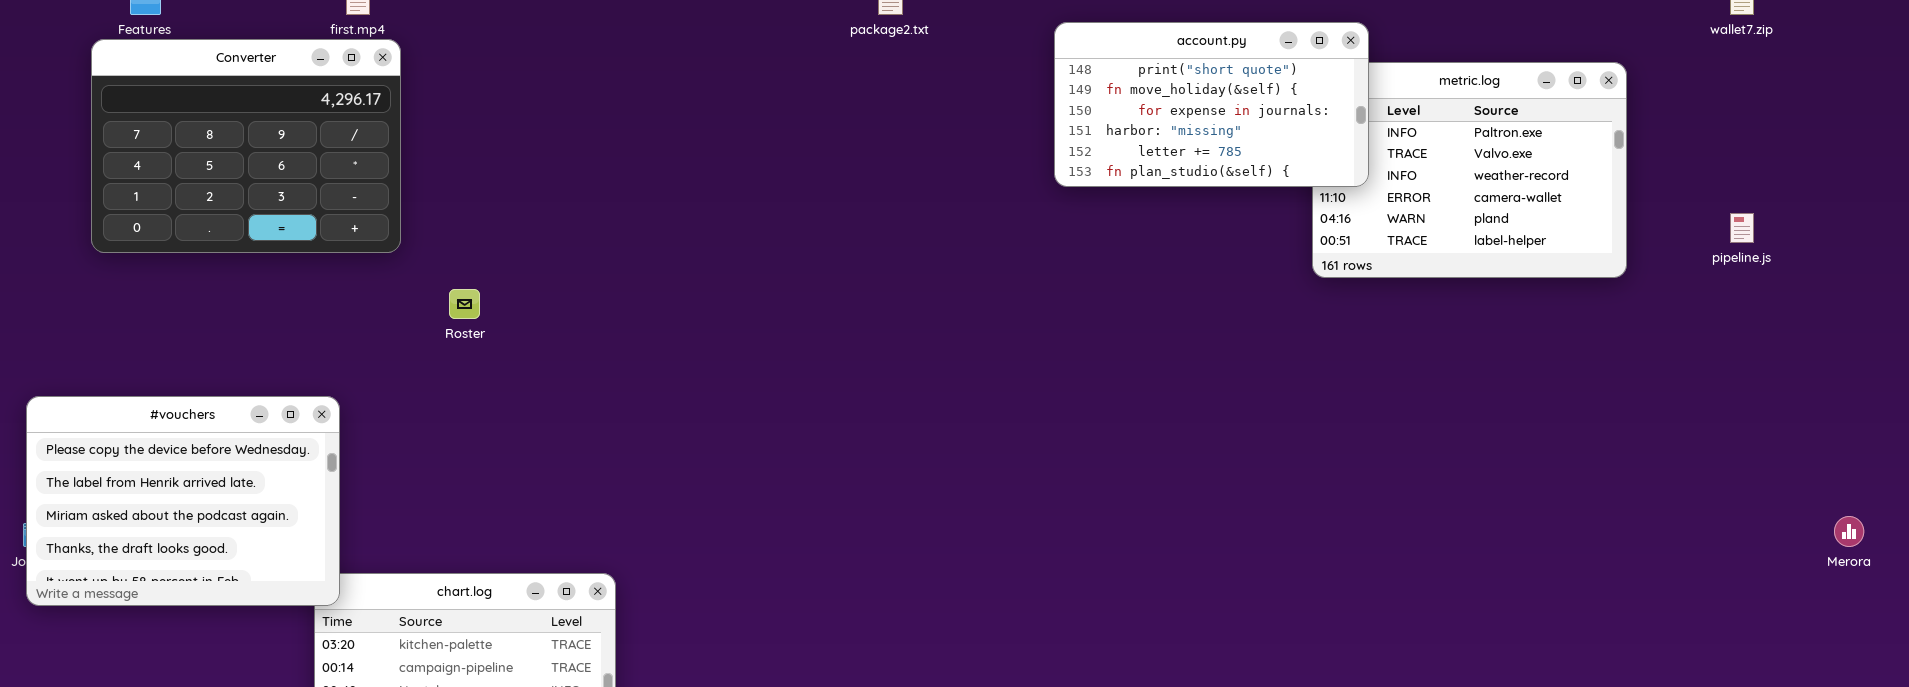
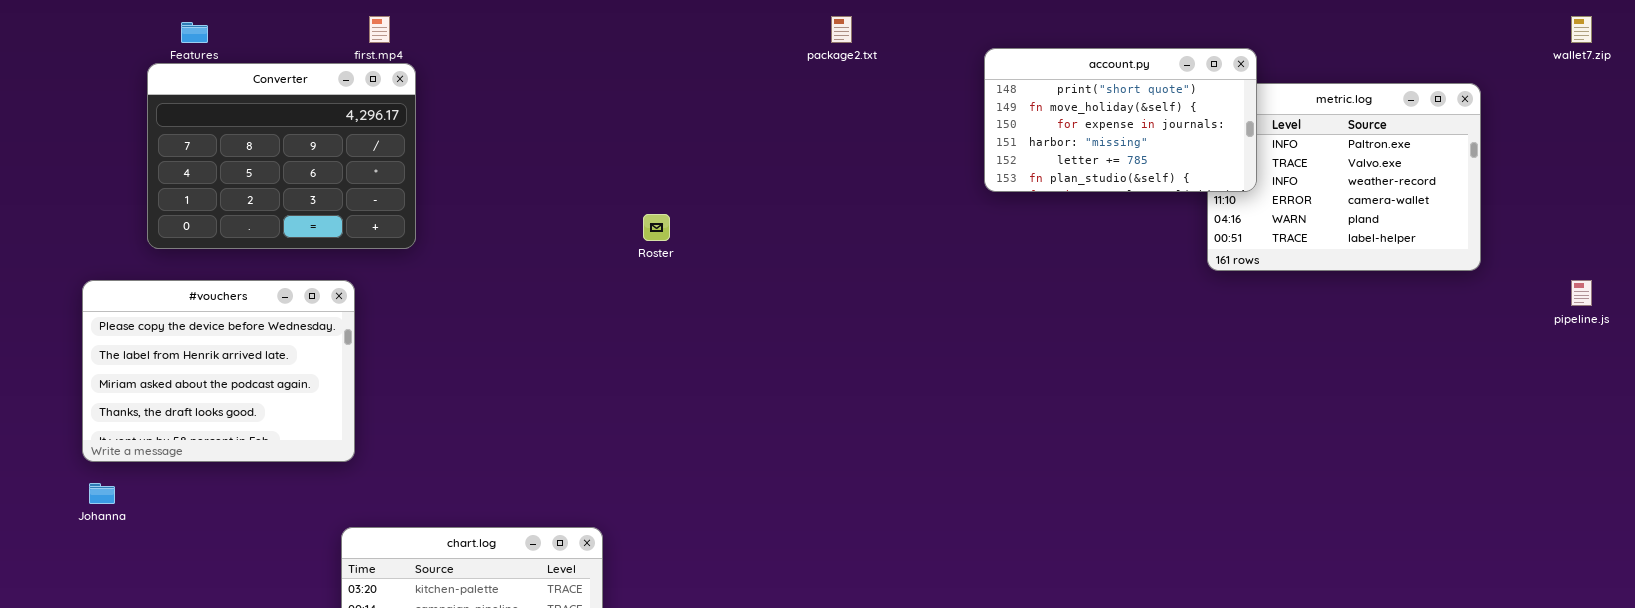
pipeline.js: [1730,213,1754,243] -> [1571,280,1592,306], moved
Roster: [449,289,480,319] -> [643,214,670,241], moved
#vouchers: [26,396,340,606] -> [82,280,355,462], moved

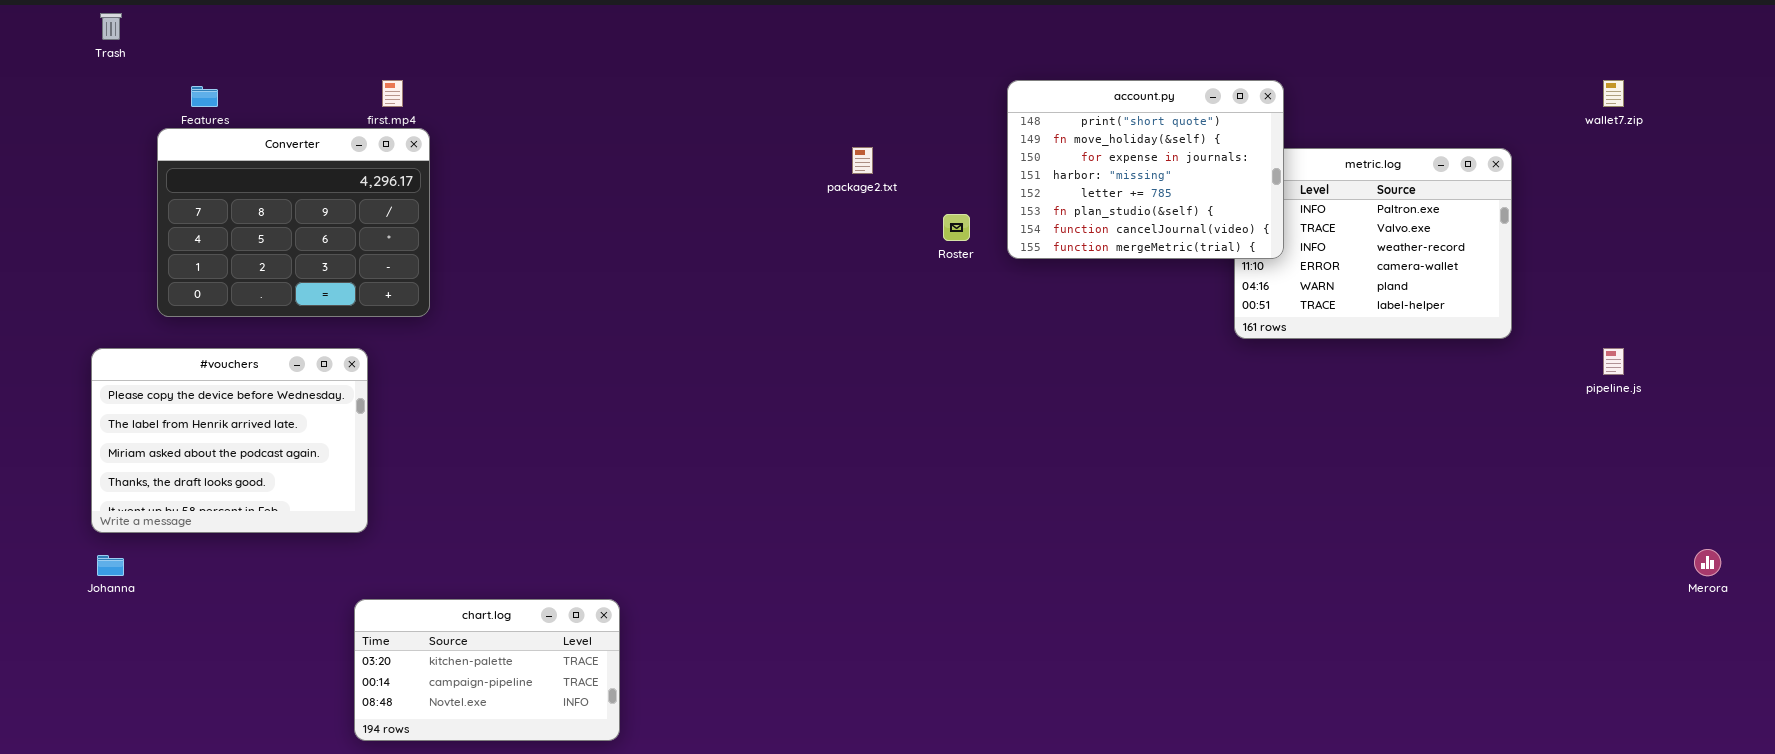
package2.txt: [831,16,852,43] -> [852,147,873,174], moved
account.py: [984,48,1257,192] -> [1007,80,1284,259], resized
Roster: [643,214,670,241] -> [943,214,970,241], moved

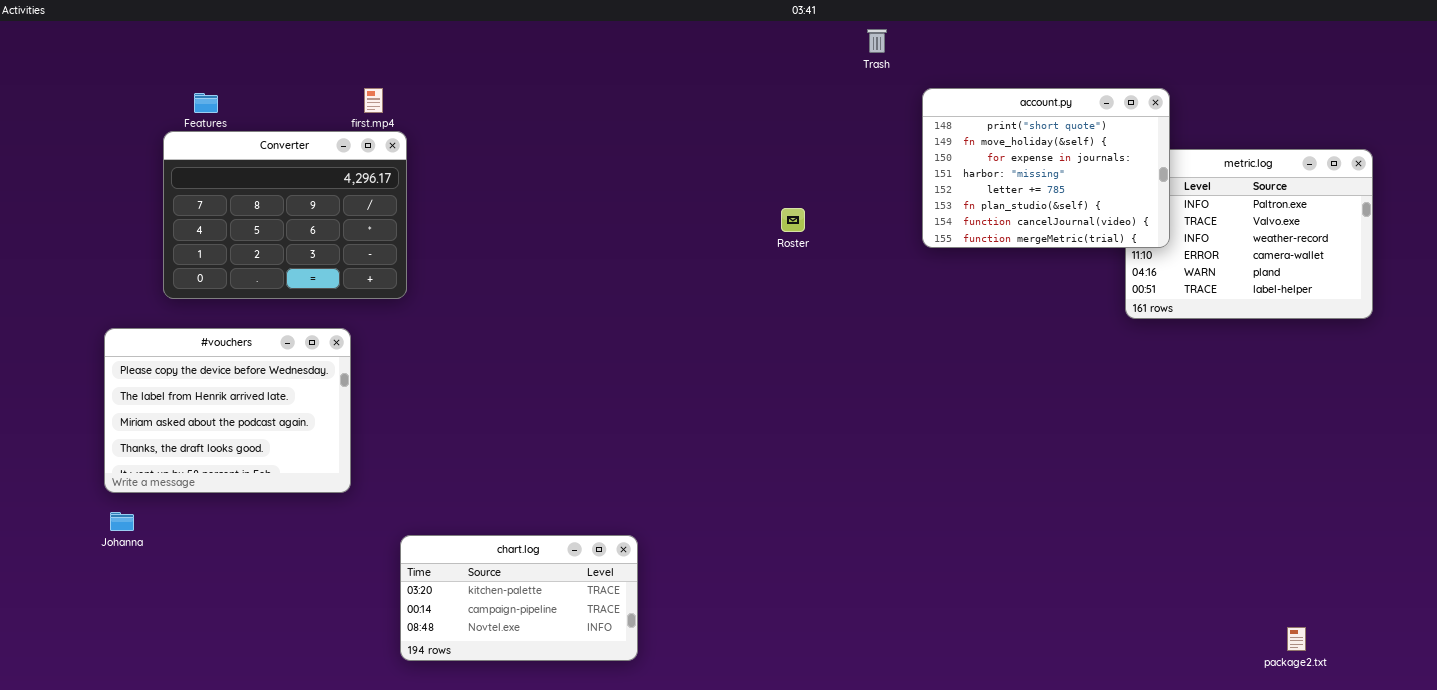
Trash: [100,13,122,40] -> [867,29,887,53], moved
package2.txt: [852,147,873,174] -> [1287,627,1306,651], moved
Roster: [943,214,970,241] -> [781,208,805,232], moved
chart.log: [354,599,620,741] -> [400,535,638,661], moved

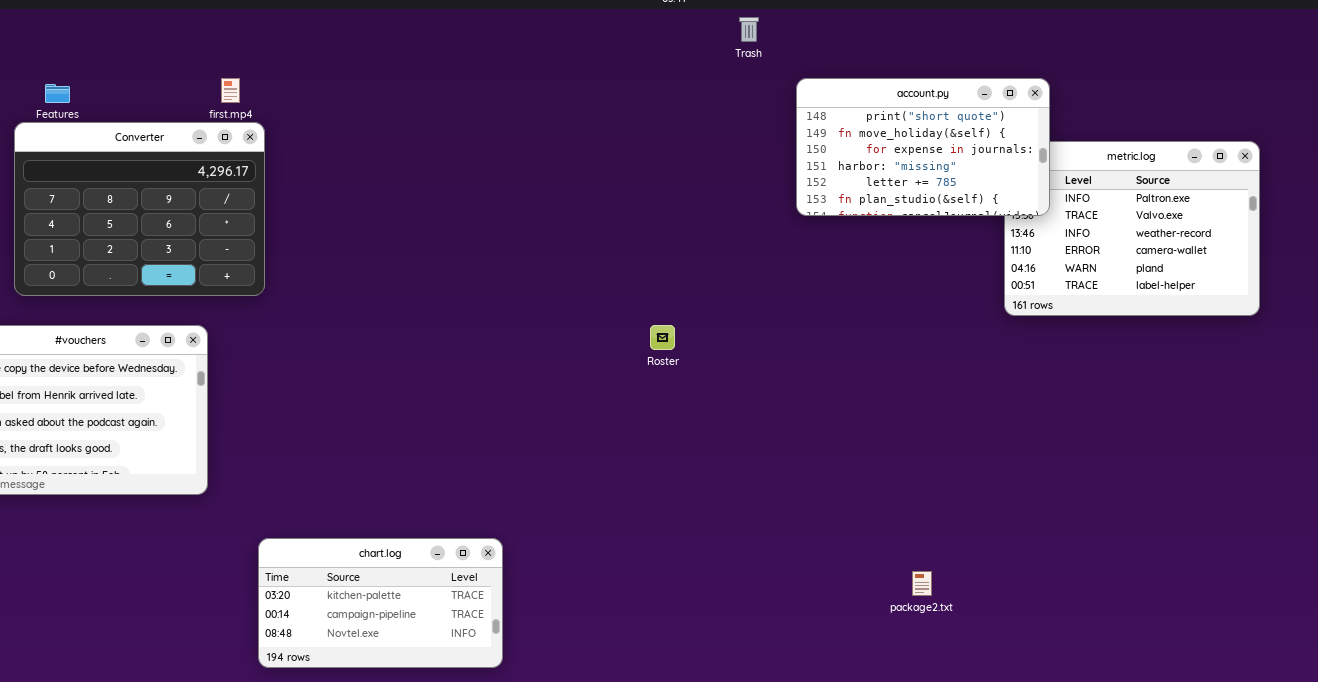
account.py: [922,88,1170,248] -> [796,78,1050,216], resized
Roster: [781,208,805,232] -> [650,325,675,350], moved
package2.txt: [1287,627,1306,651] -> [912,571,932,596], moved

